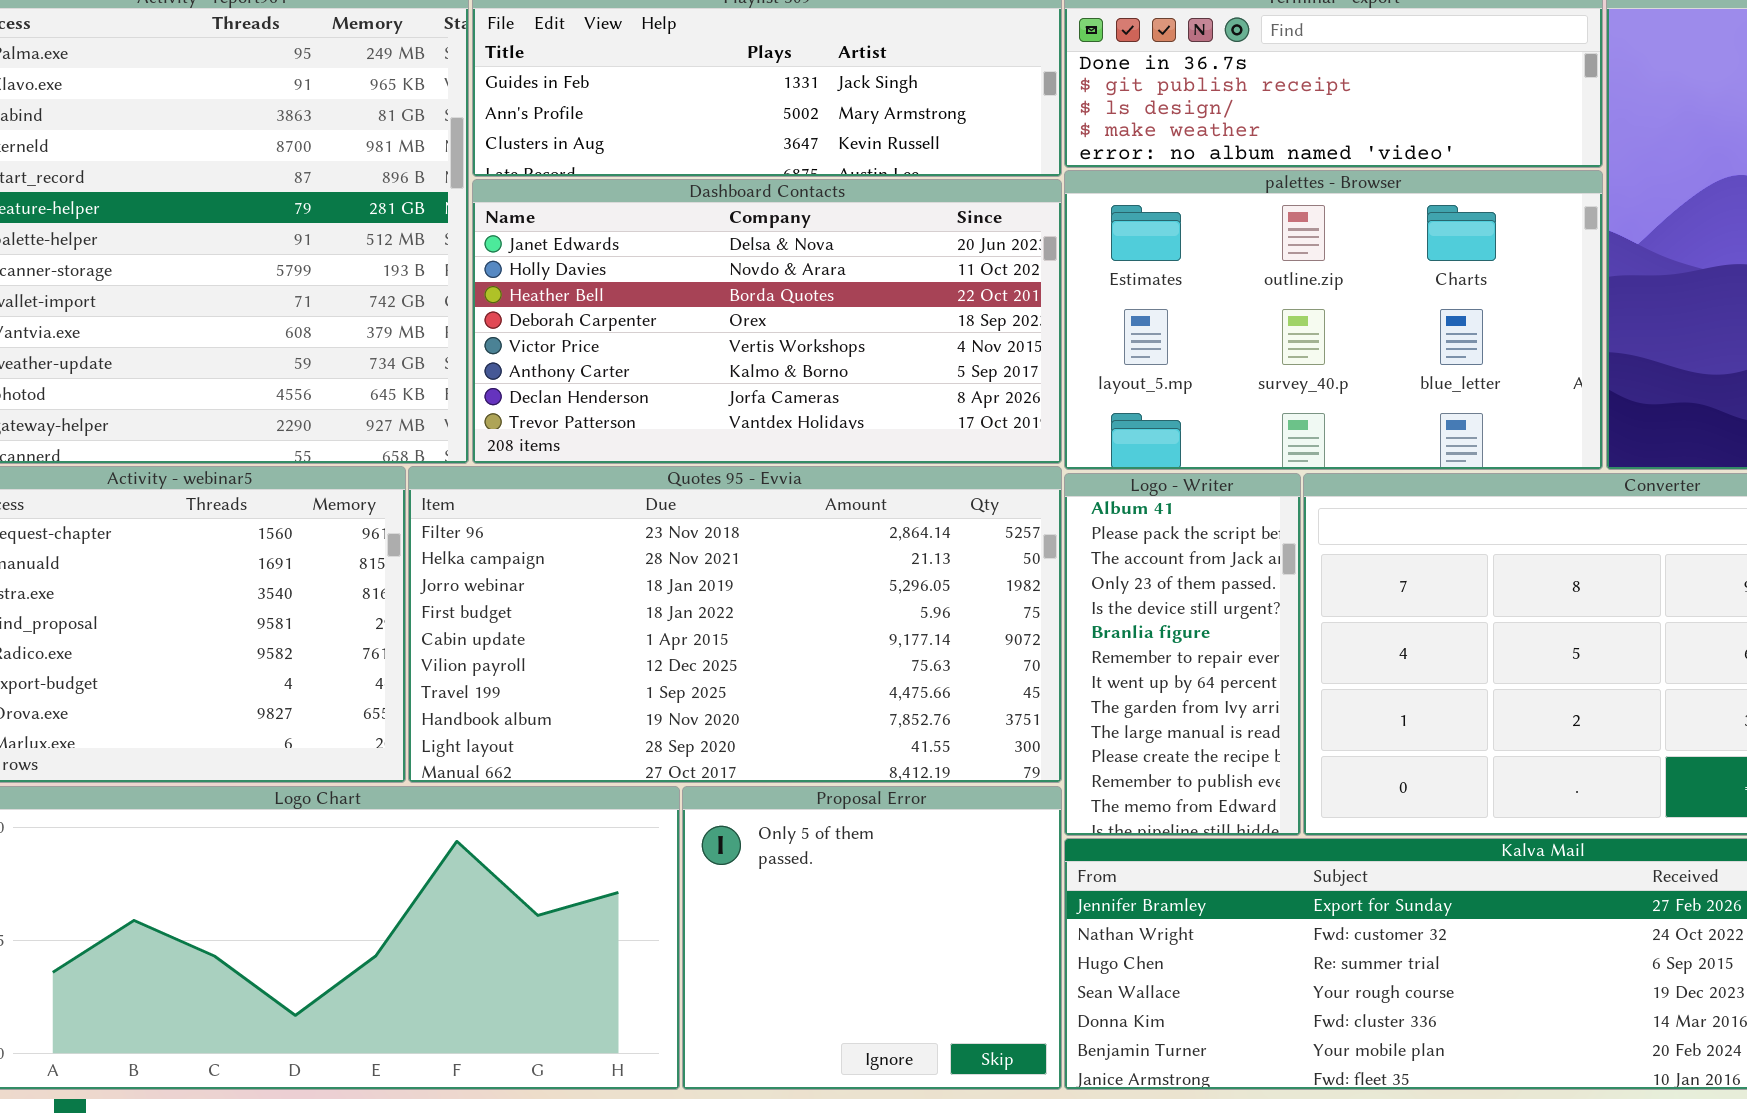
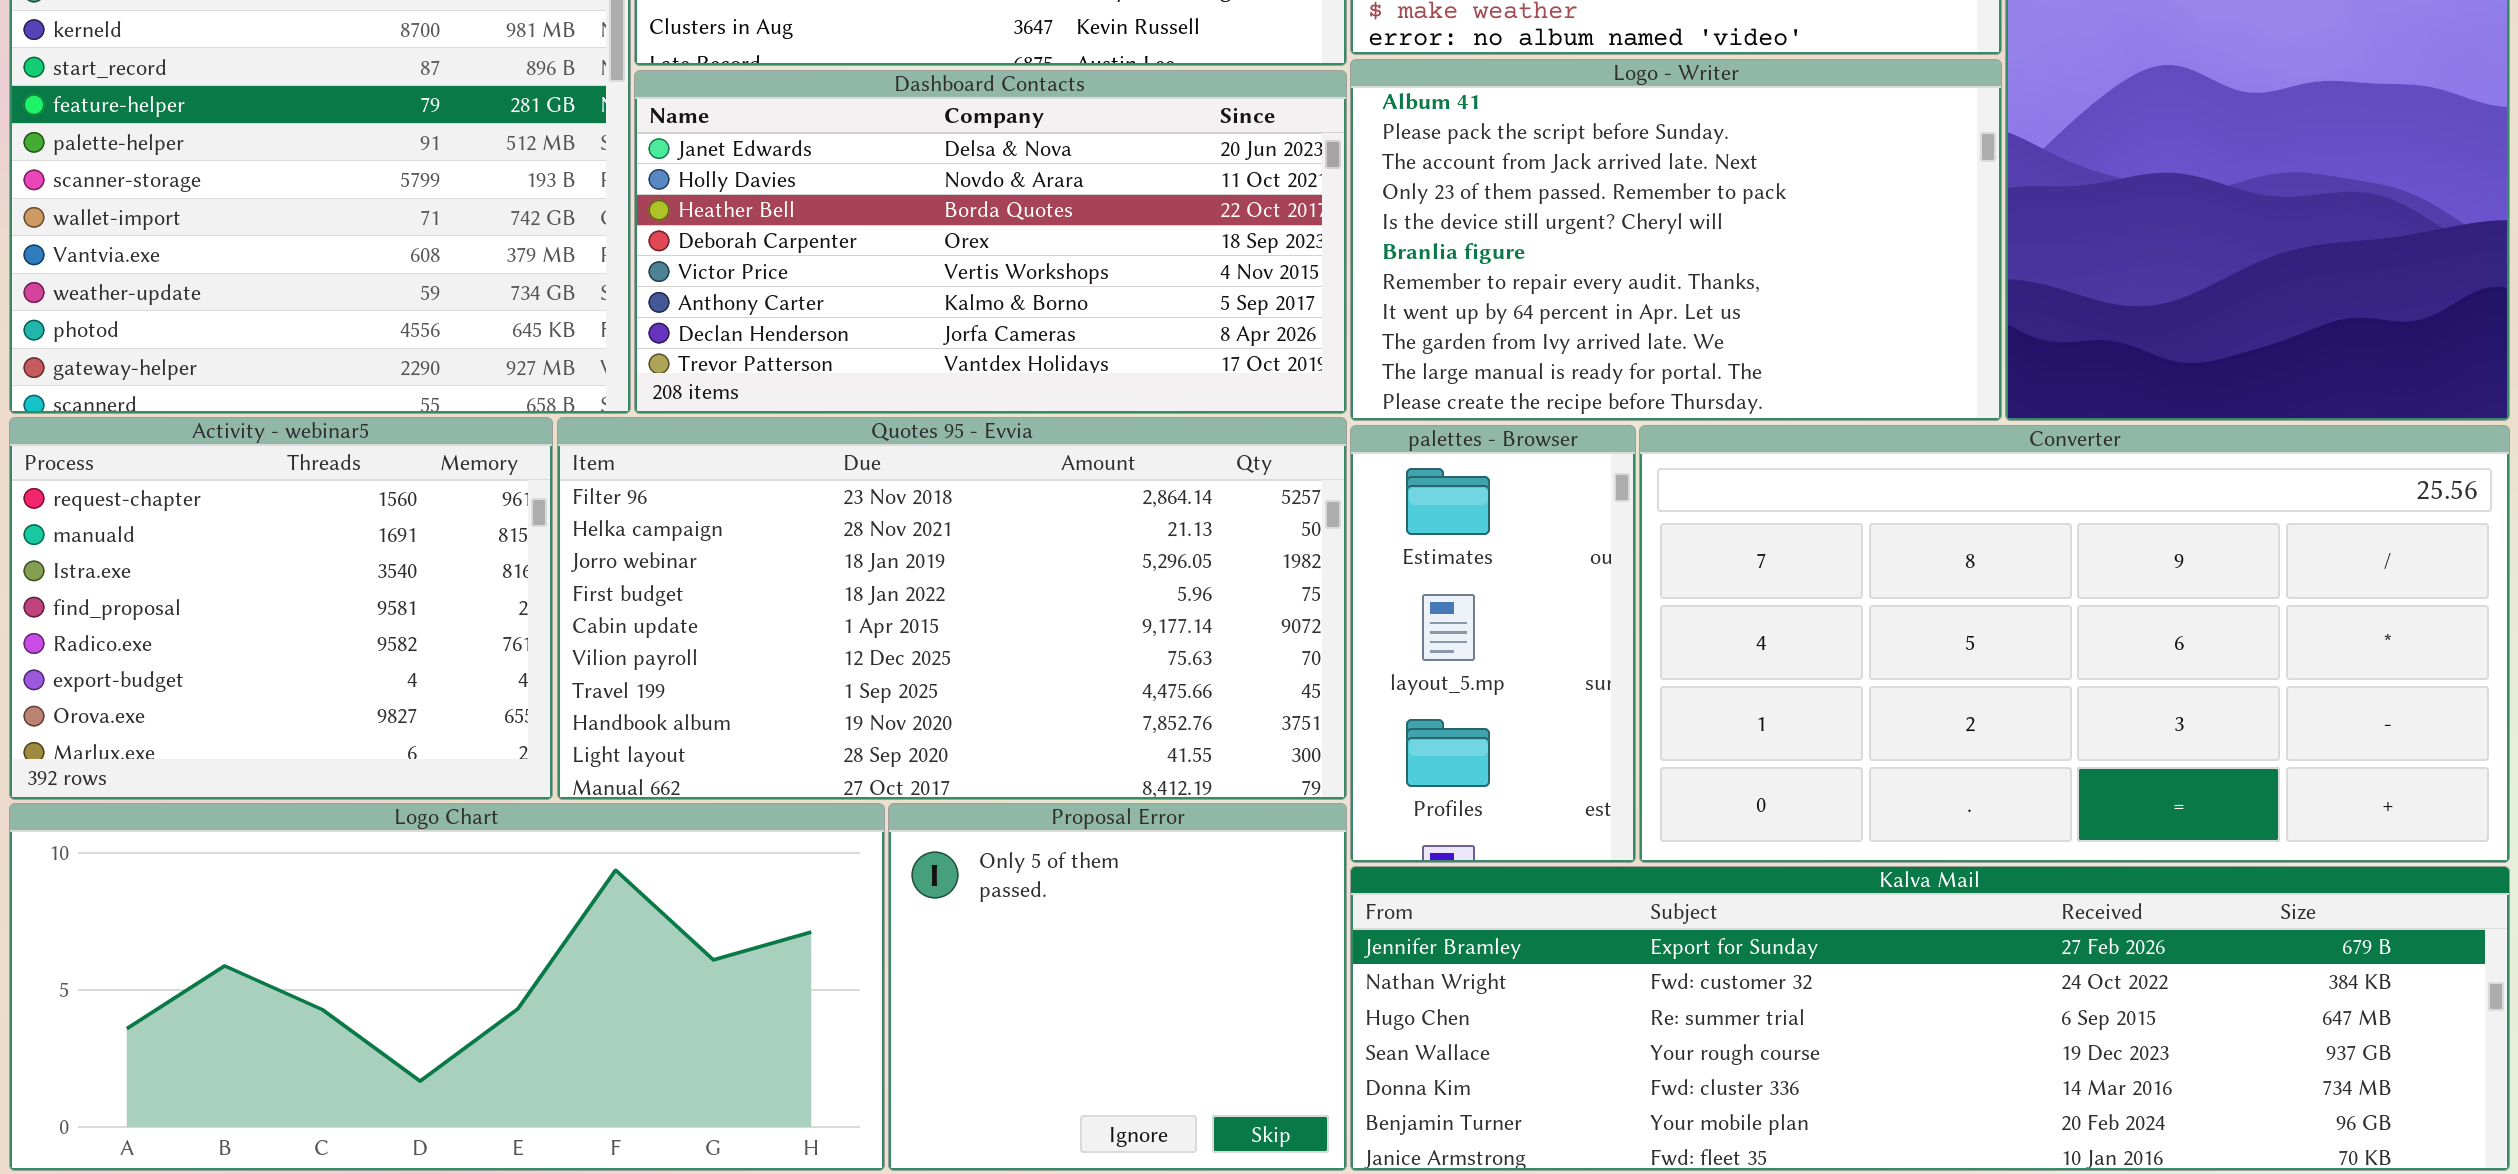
palettes - Browser: [1064,170,1603,470] -> [1350,425,1636,863], moved, resized
Logo - Writer: [1064,473,1301,836] -> [1350,59,2002,421], moved, resized

